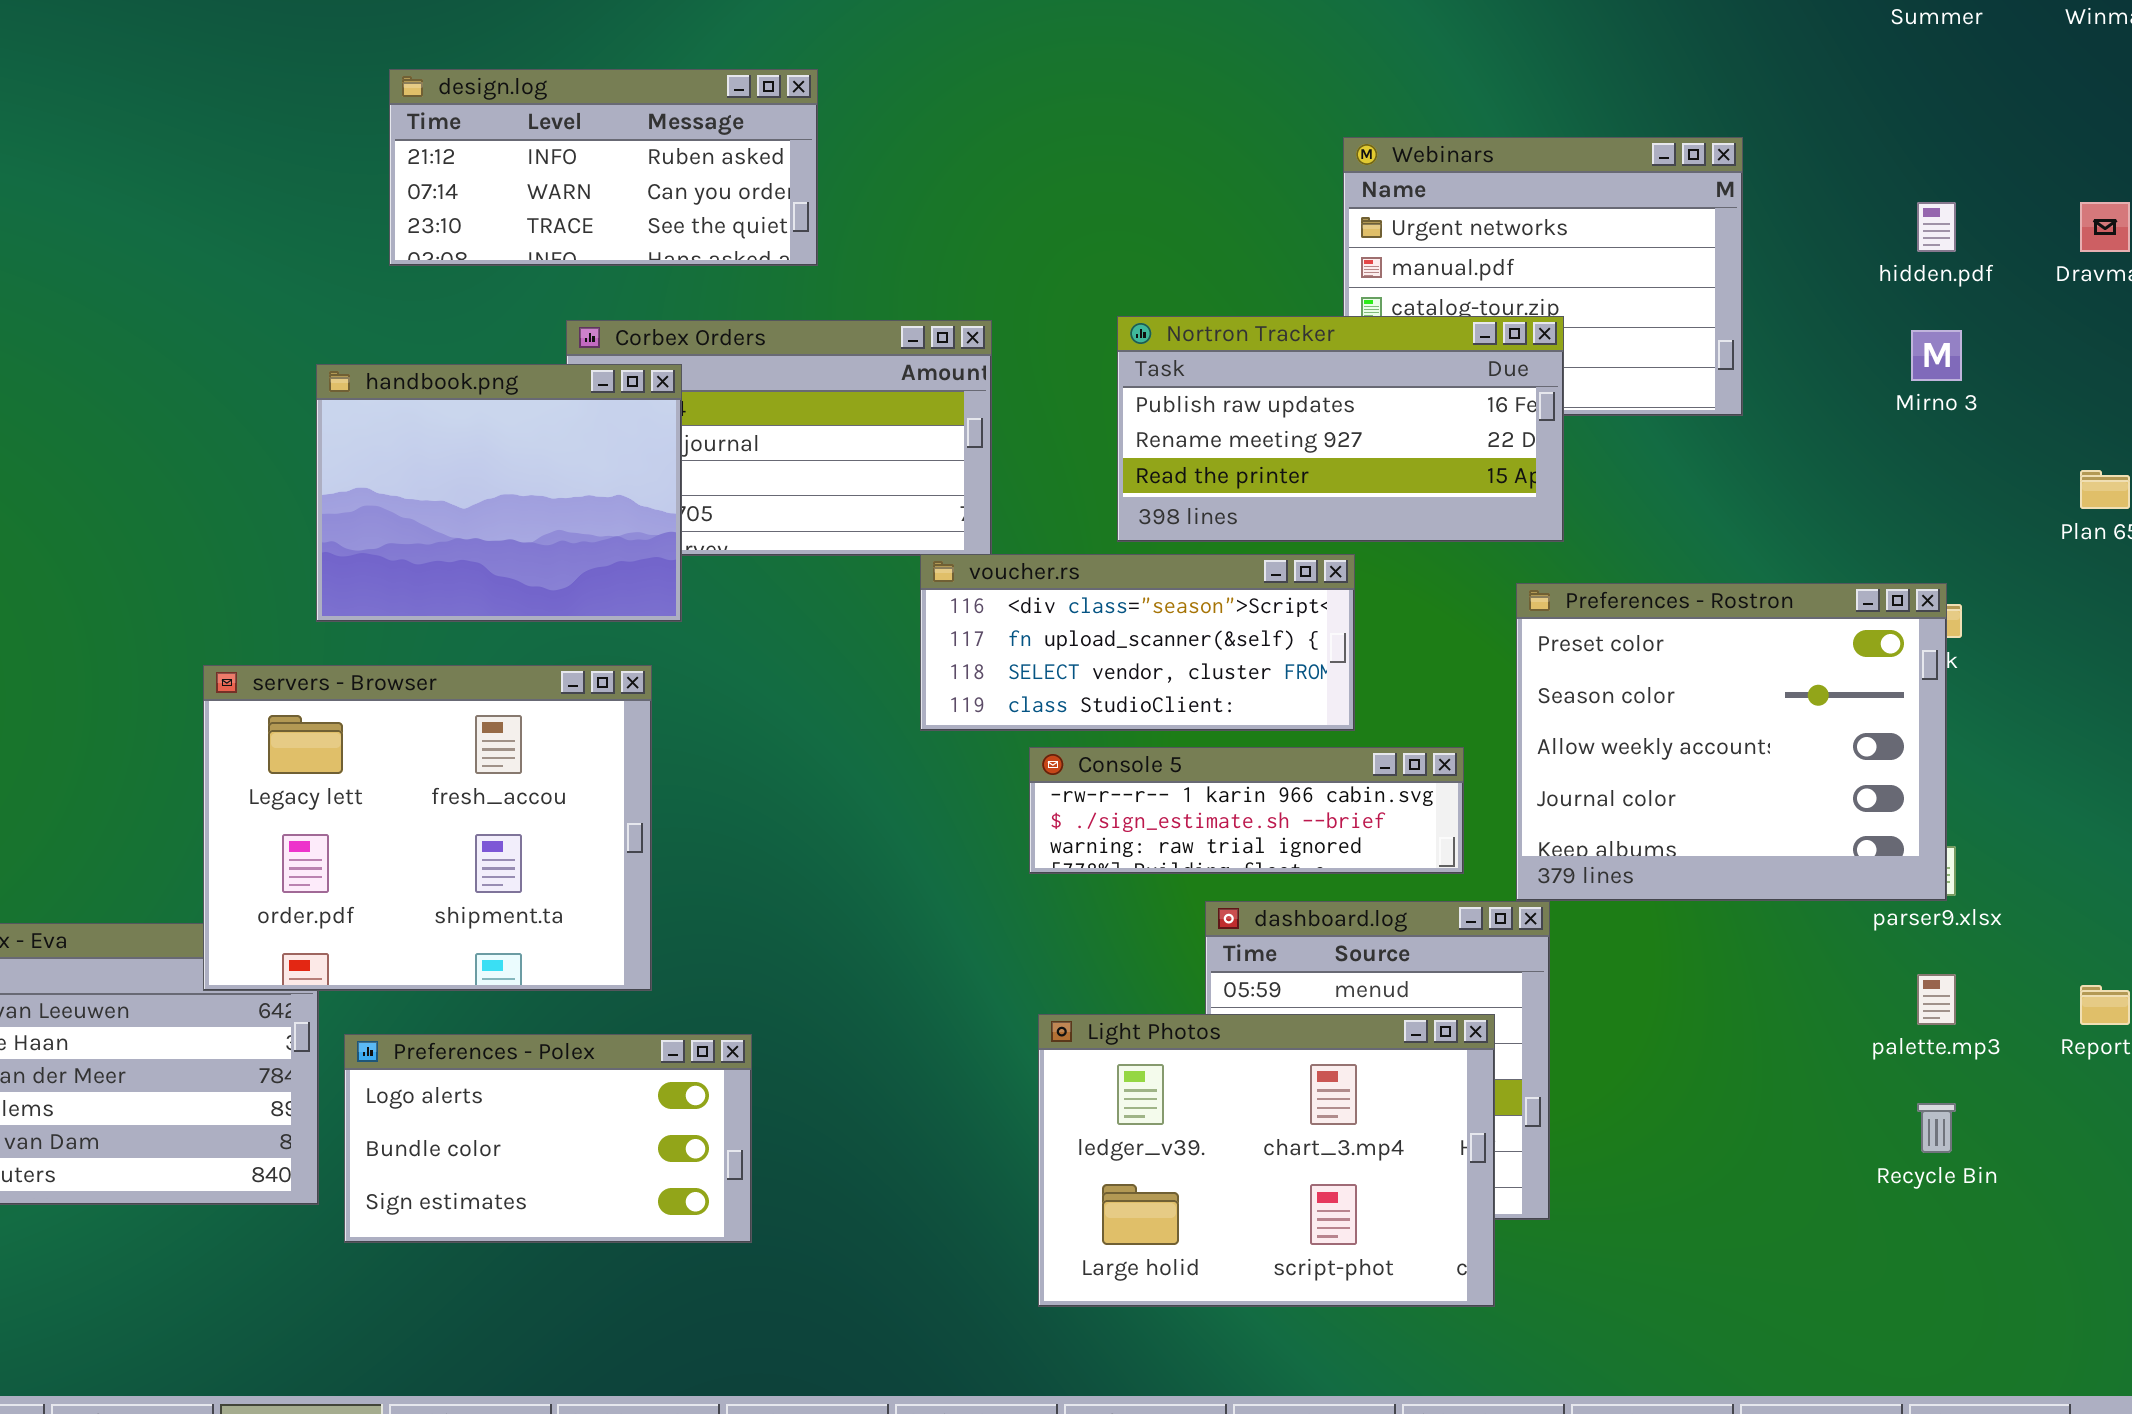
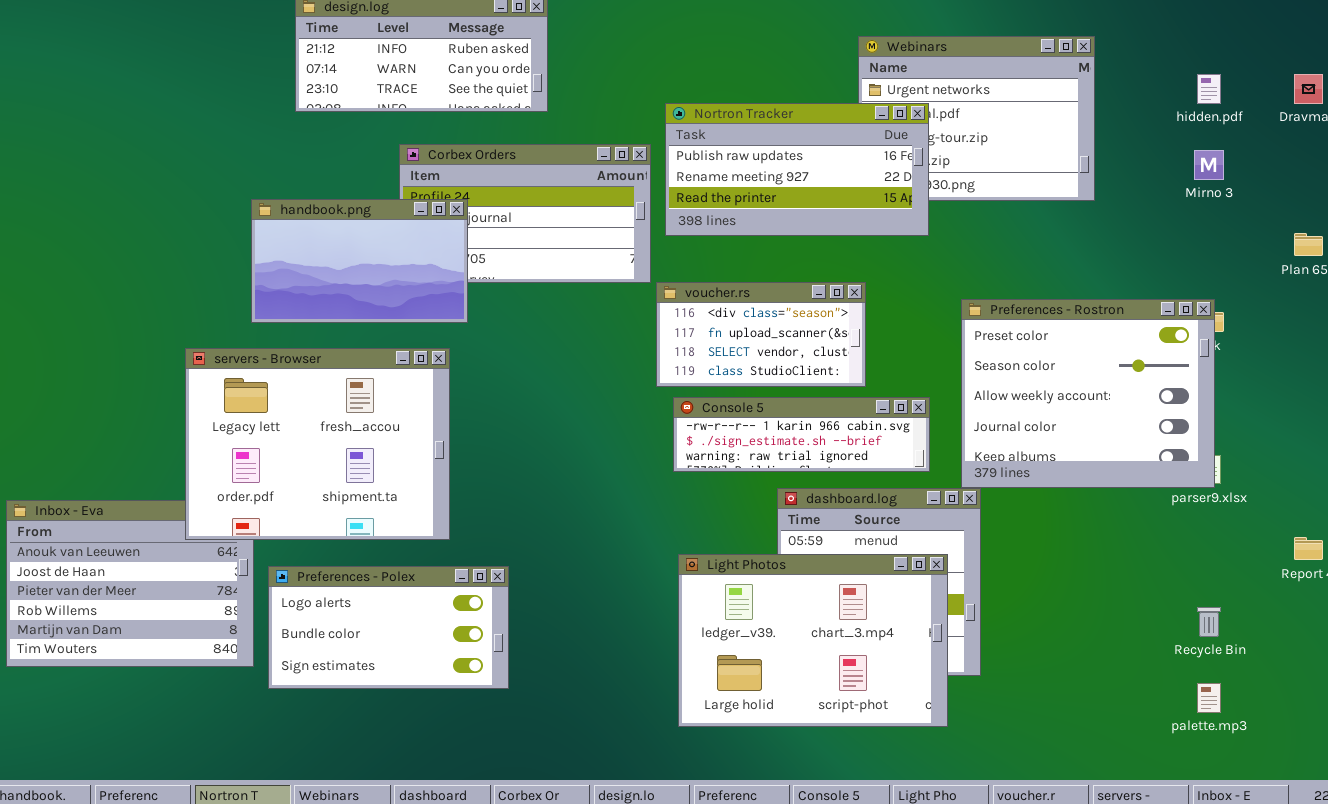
Nortron Tracker: [1117,316,1564,542] -> [665,103,929,236], moved
handbook.png: [316,364,682,622] -> [251,199,468,323], resized
voucher.rs: [920,554,1355,731] -> [656,282,866,387], resized
palette.mp3: [1917,974,1956,1025] -> [1197,683,1221,713], moved

